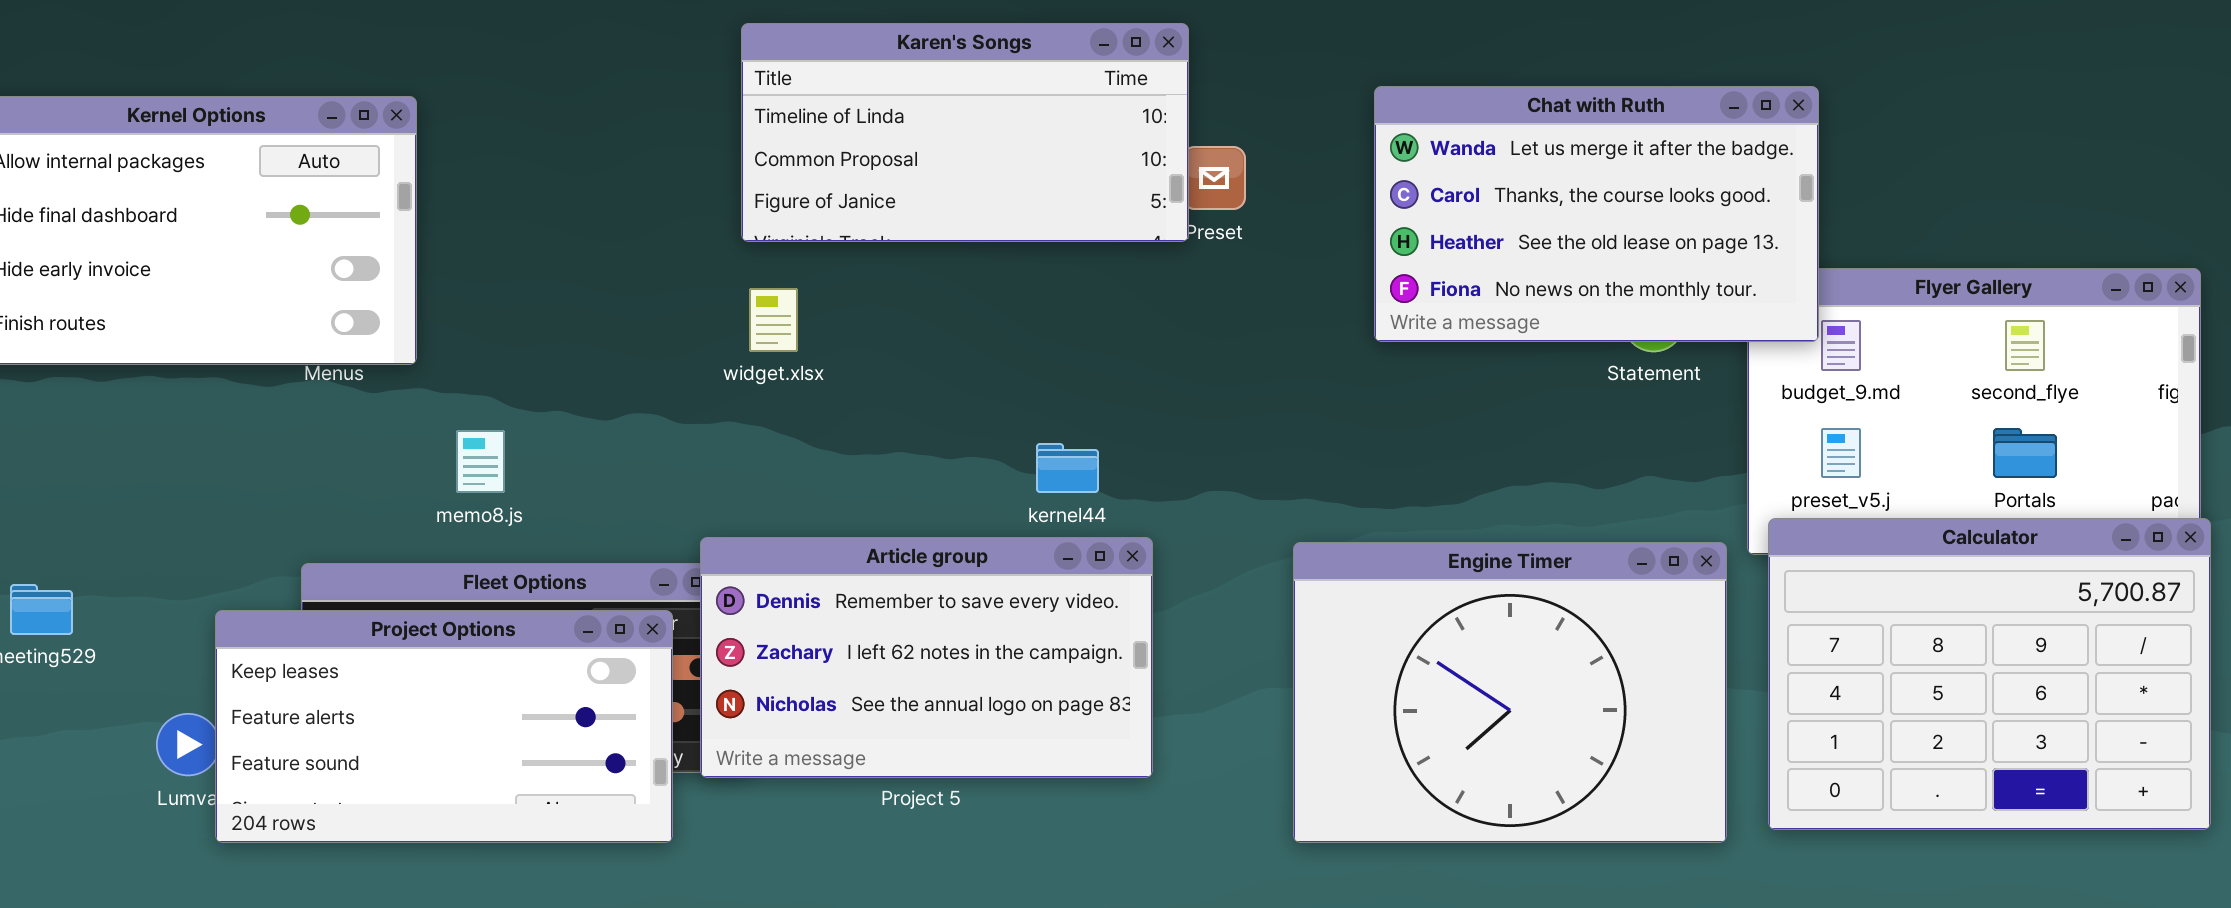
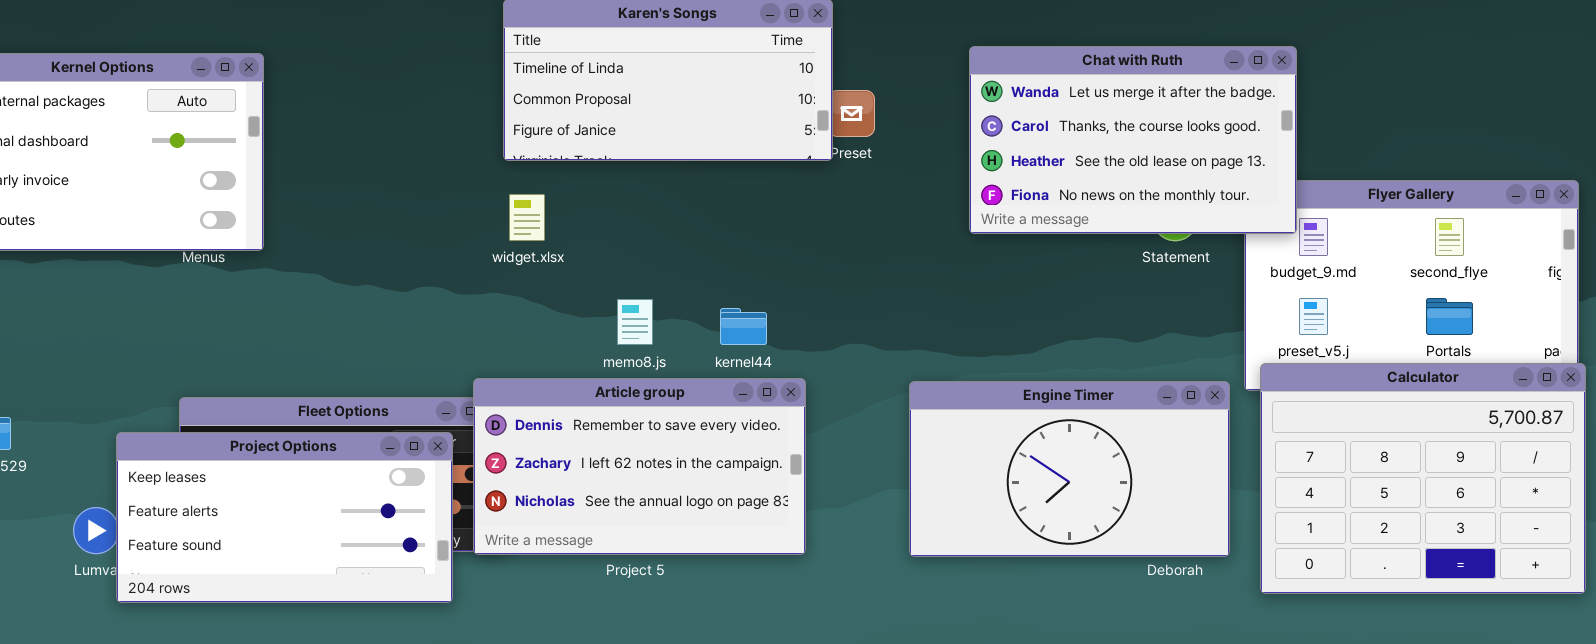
memo8.js: [456,430,505,493] -> [617,299,653,345], moved
Engine Timer: [1293,542,1727,843] -> [909,381,1230,557], resized

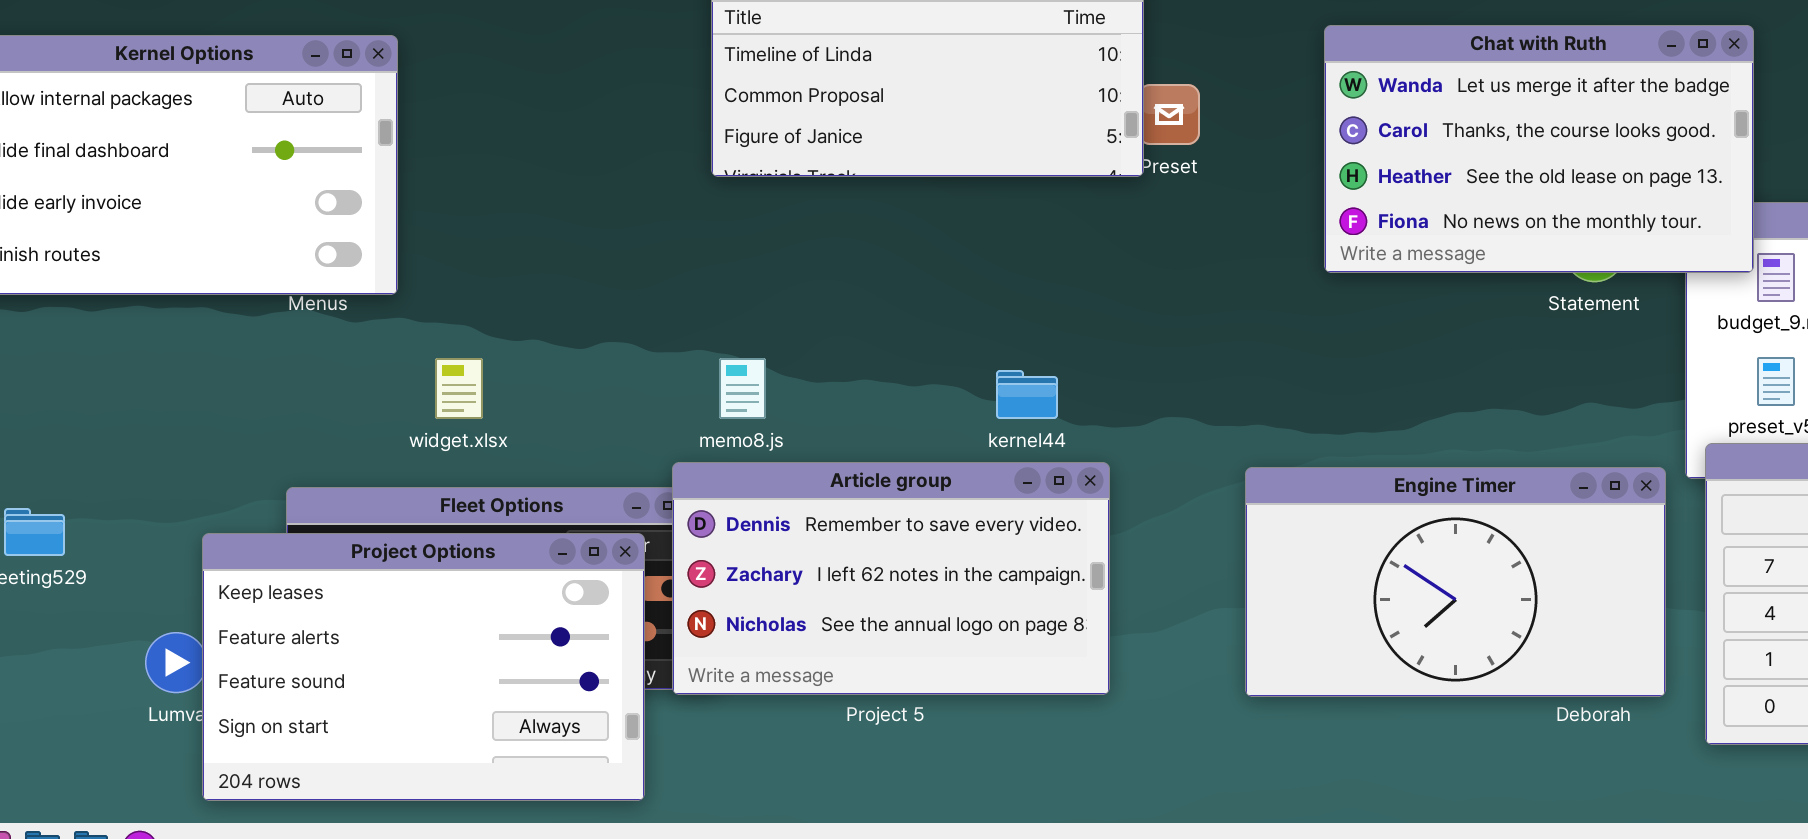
widget.xlsx: [509,194,545,241] -> [435,358,483,419], moved
memo8.js: [617,299,653,345] -> [719,358,766,419], moved
Project Options: [116,432,453,603] -> [202,533,645,801], resized

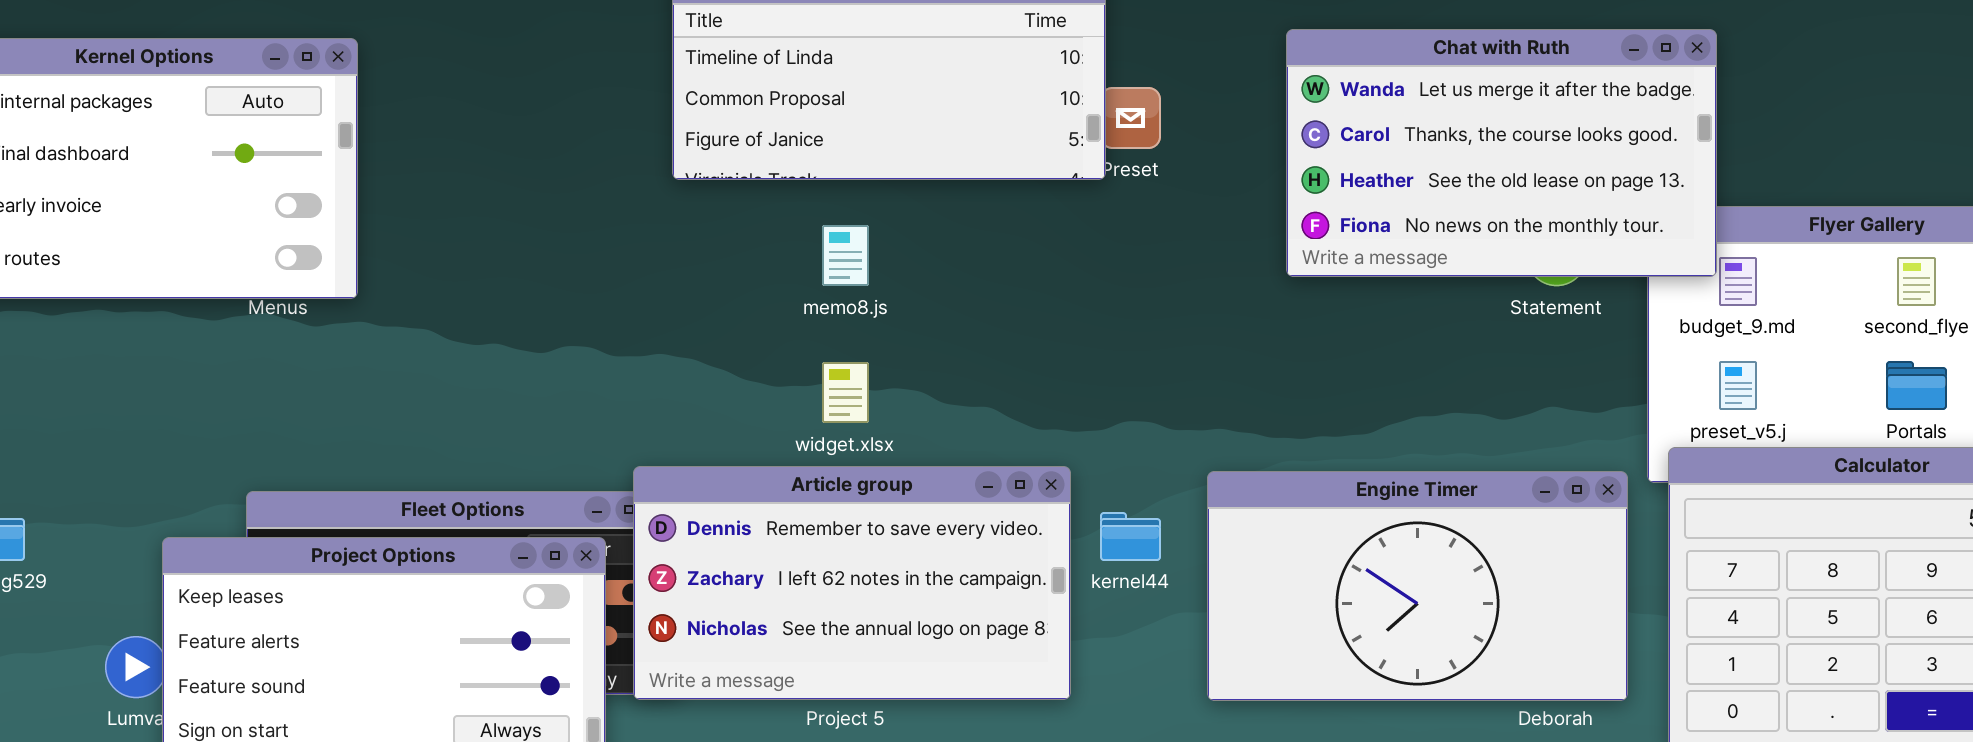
widget.xlsx: [435,358,483,419] -> [822,362,869,423], moved
memo8.js: [719,358,766,419] -> [822,225,869,286], moved
kernel44: [996,370,1058,419] -> [1100,512,1161,561], moved

